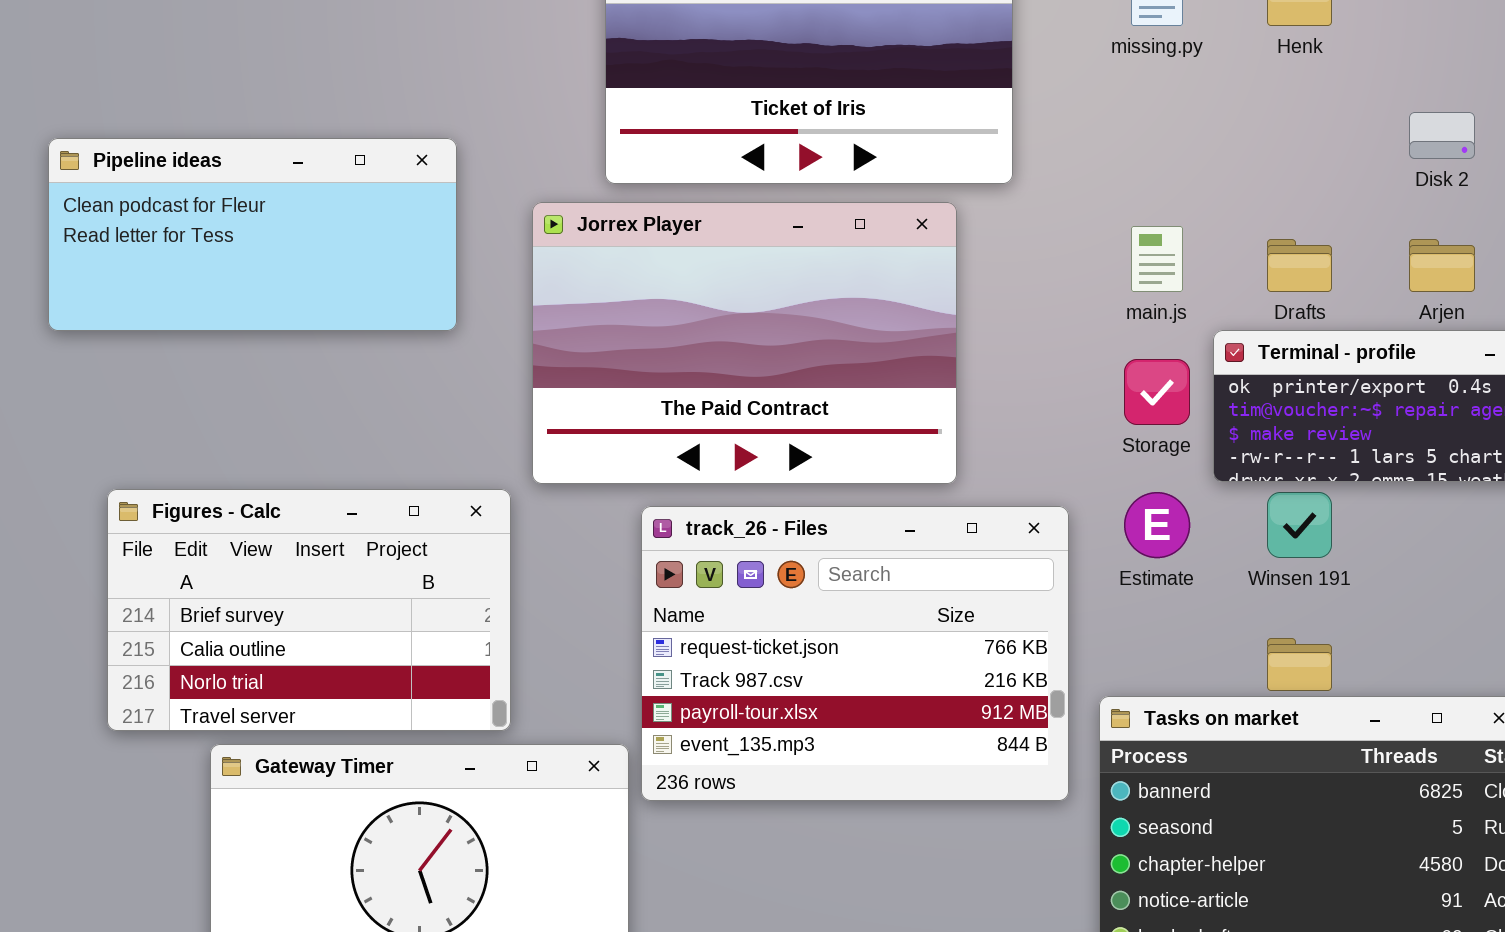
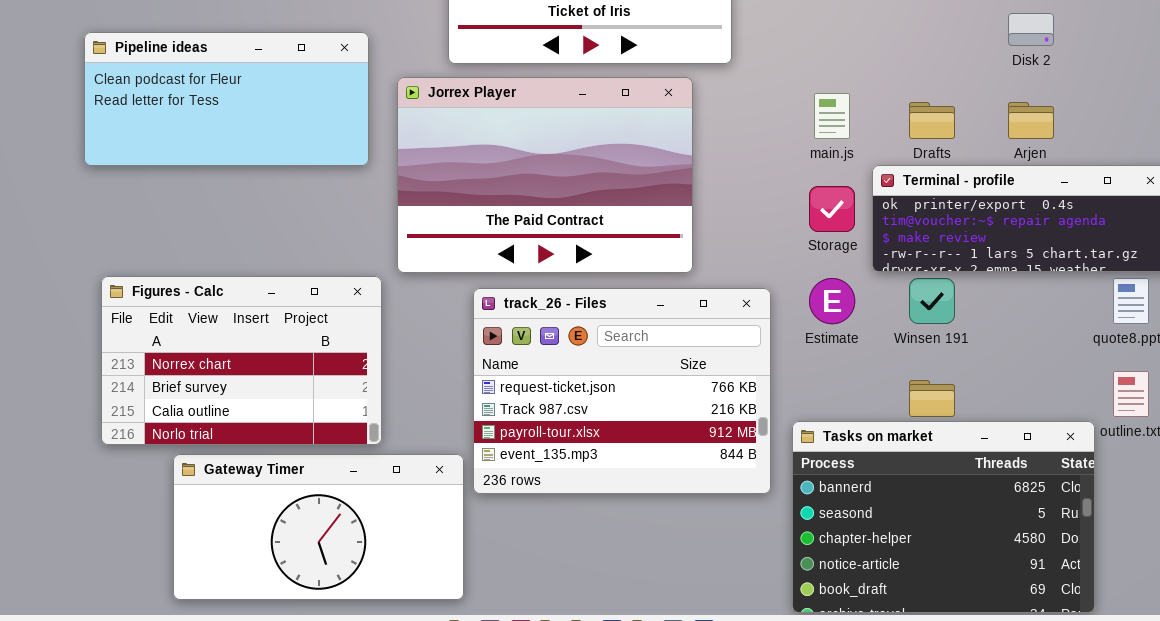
Pipeline ideas: [48,138,457,331] -> [84,32,369,166], moved
Figures - Calc: [107,489,511,731] -> [101,276,382,445], scrolled up 1 row

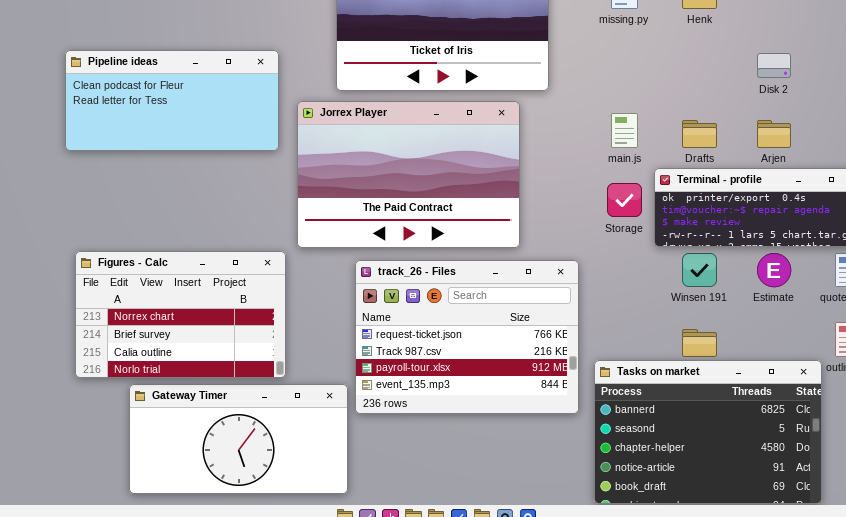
Pipeline ideas: [84,32,369,166] -> [65,50,279,151], moved
Estimate: [809,278,855,324] -> [757,253,791,287], moved

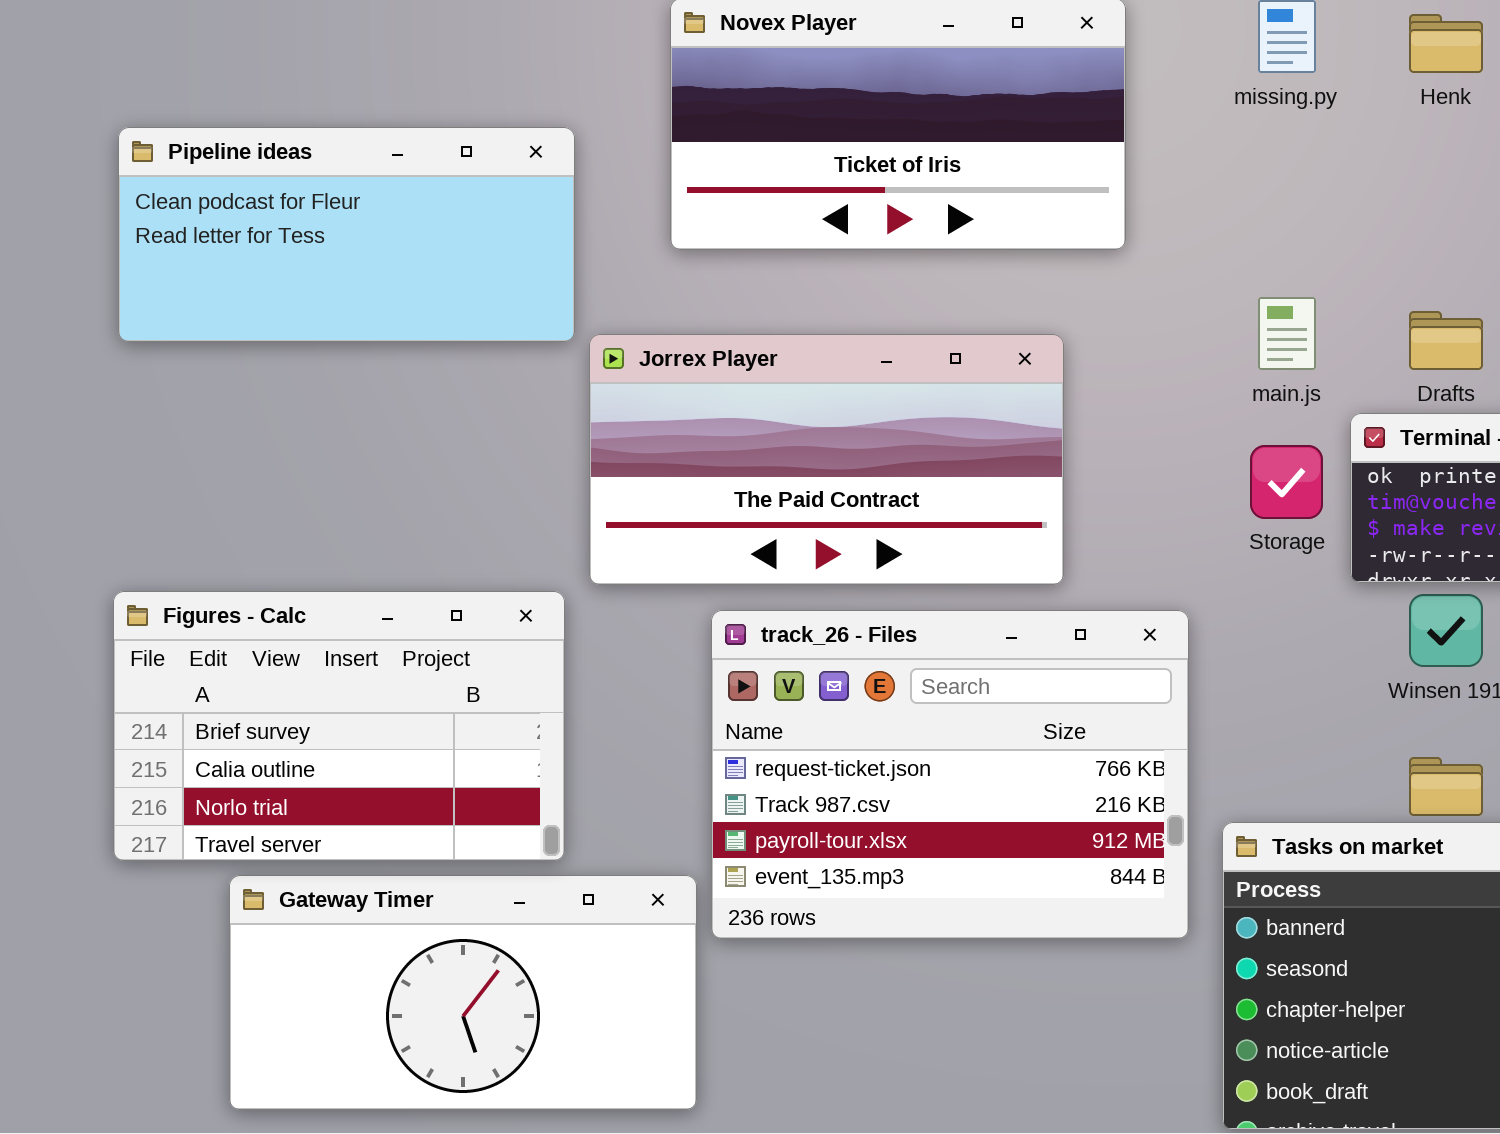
Pipeline ideas: [65,50,279,151] -> [118,127,575,342], moved
Jorrex Player: [297,101,520,248] -> [589,334,1064,585], resized
Figures - Calc: [75,251,286,378] -> [113,591,565,861], scrolled down 1 row

